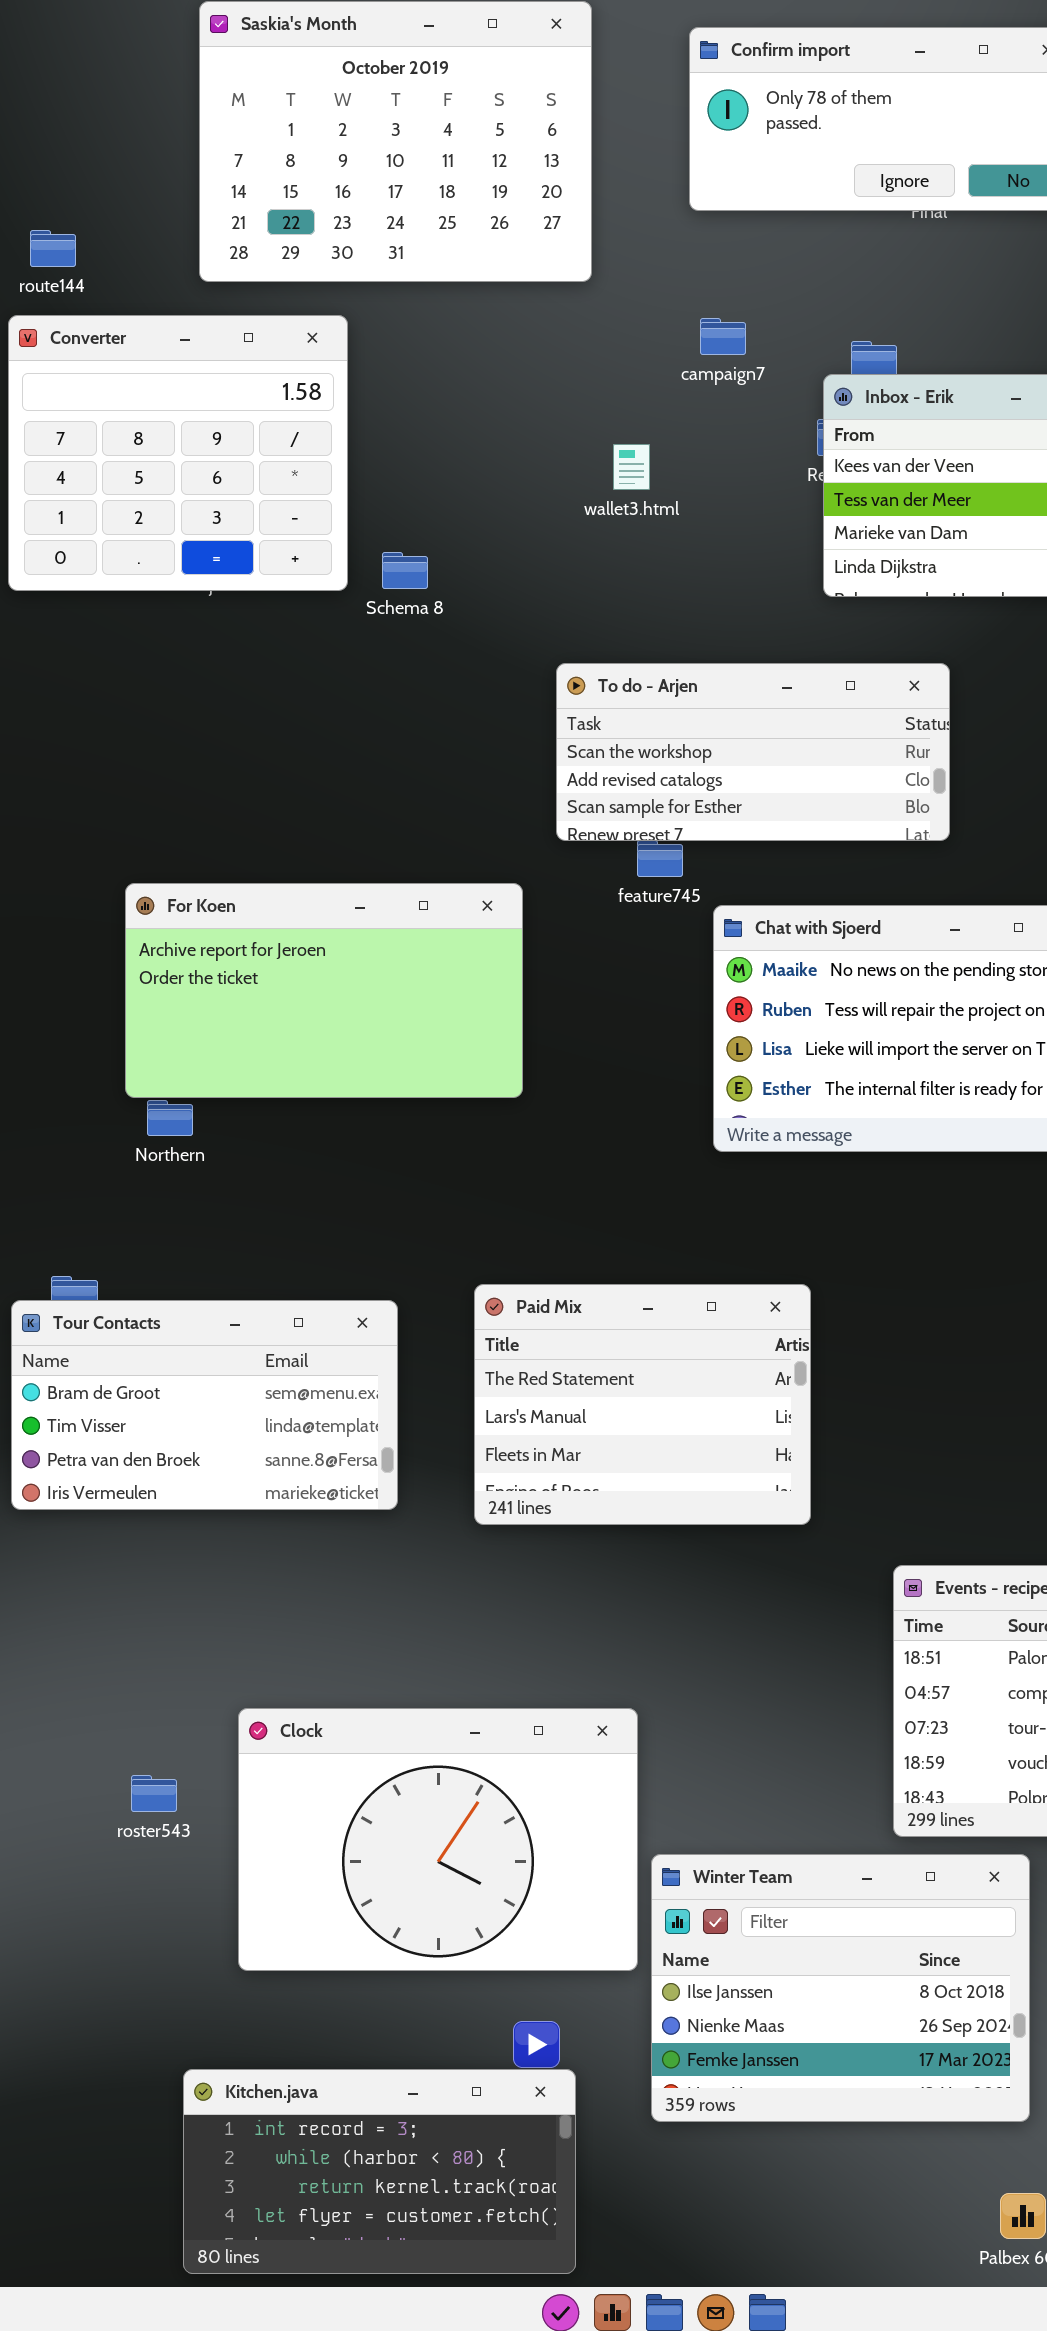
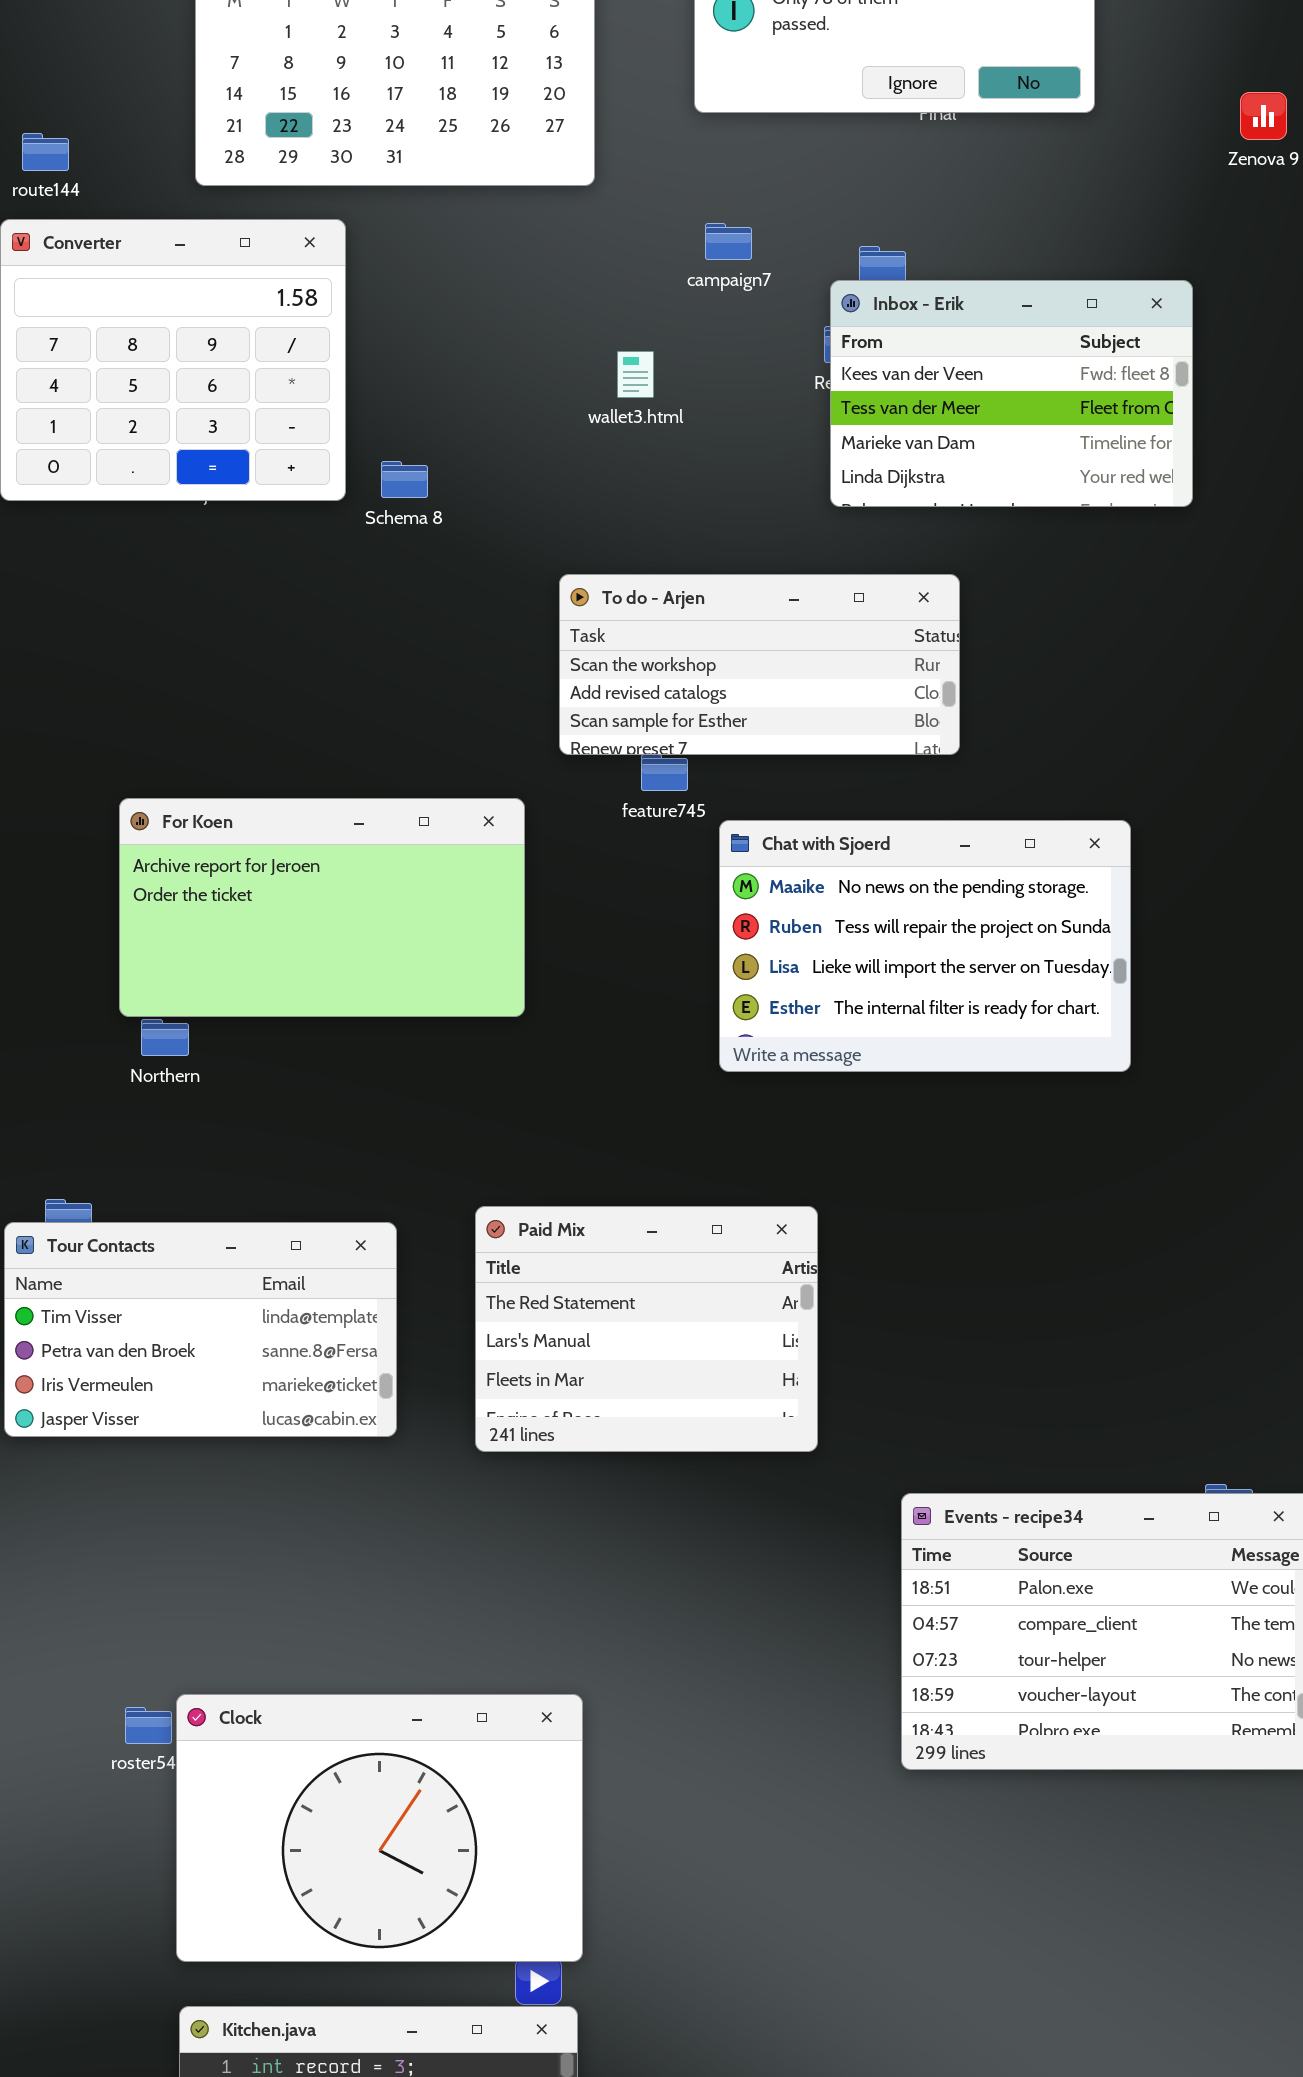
Tour Contacts: [11,1300,398,1510] -> [4,1222,397,1437], scrolled down 1 row
Clock: [238,1708,638,1971] -> [176,1694,583,1962], moved
Winter Team: [651,1854,1030,2122] -> none, closed

